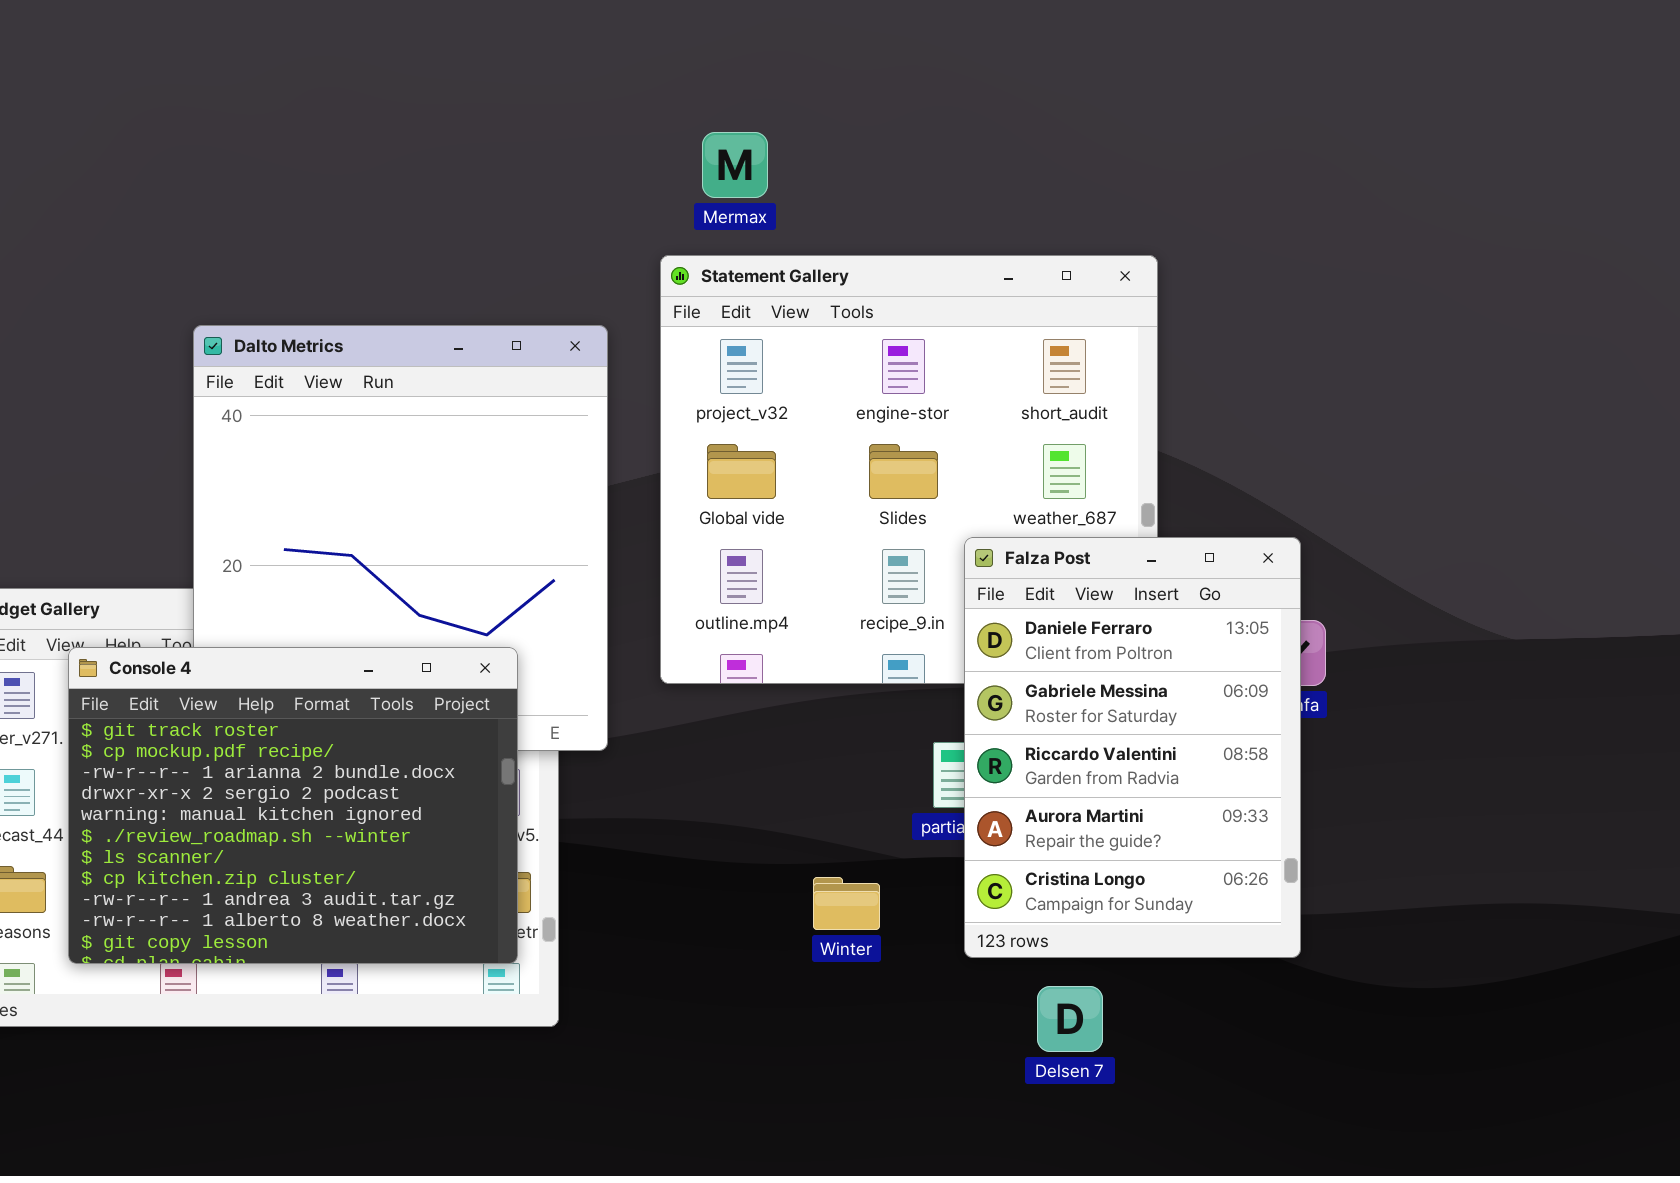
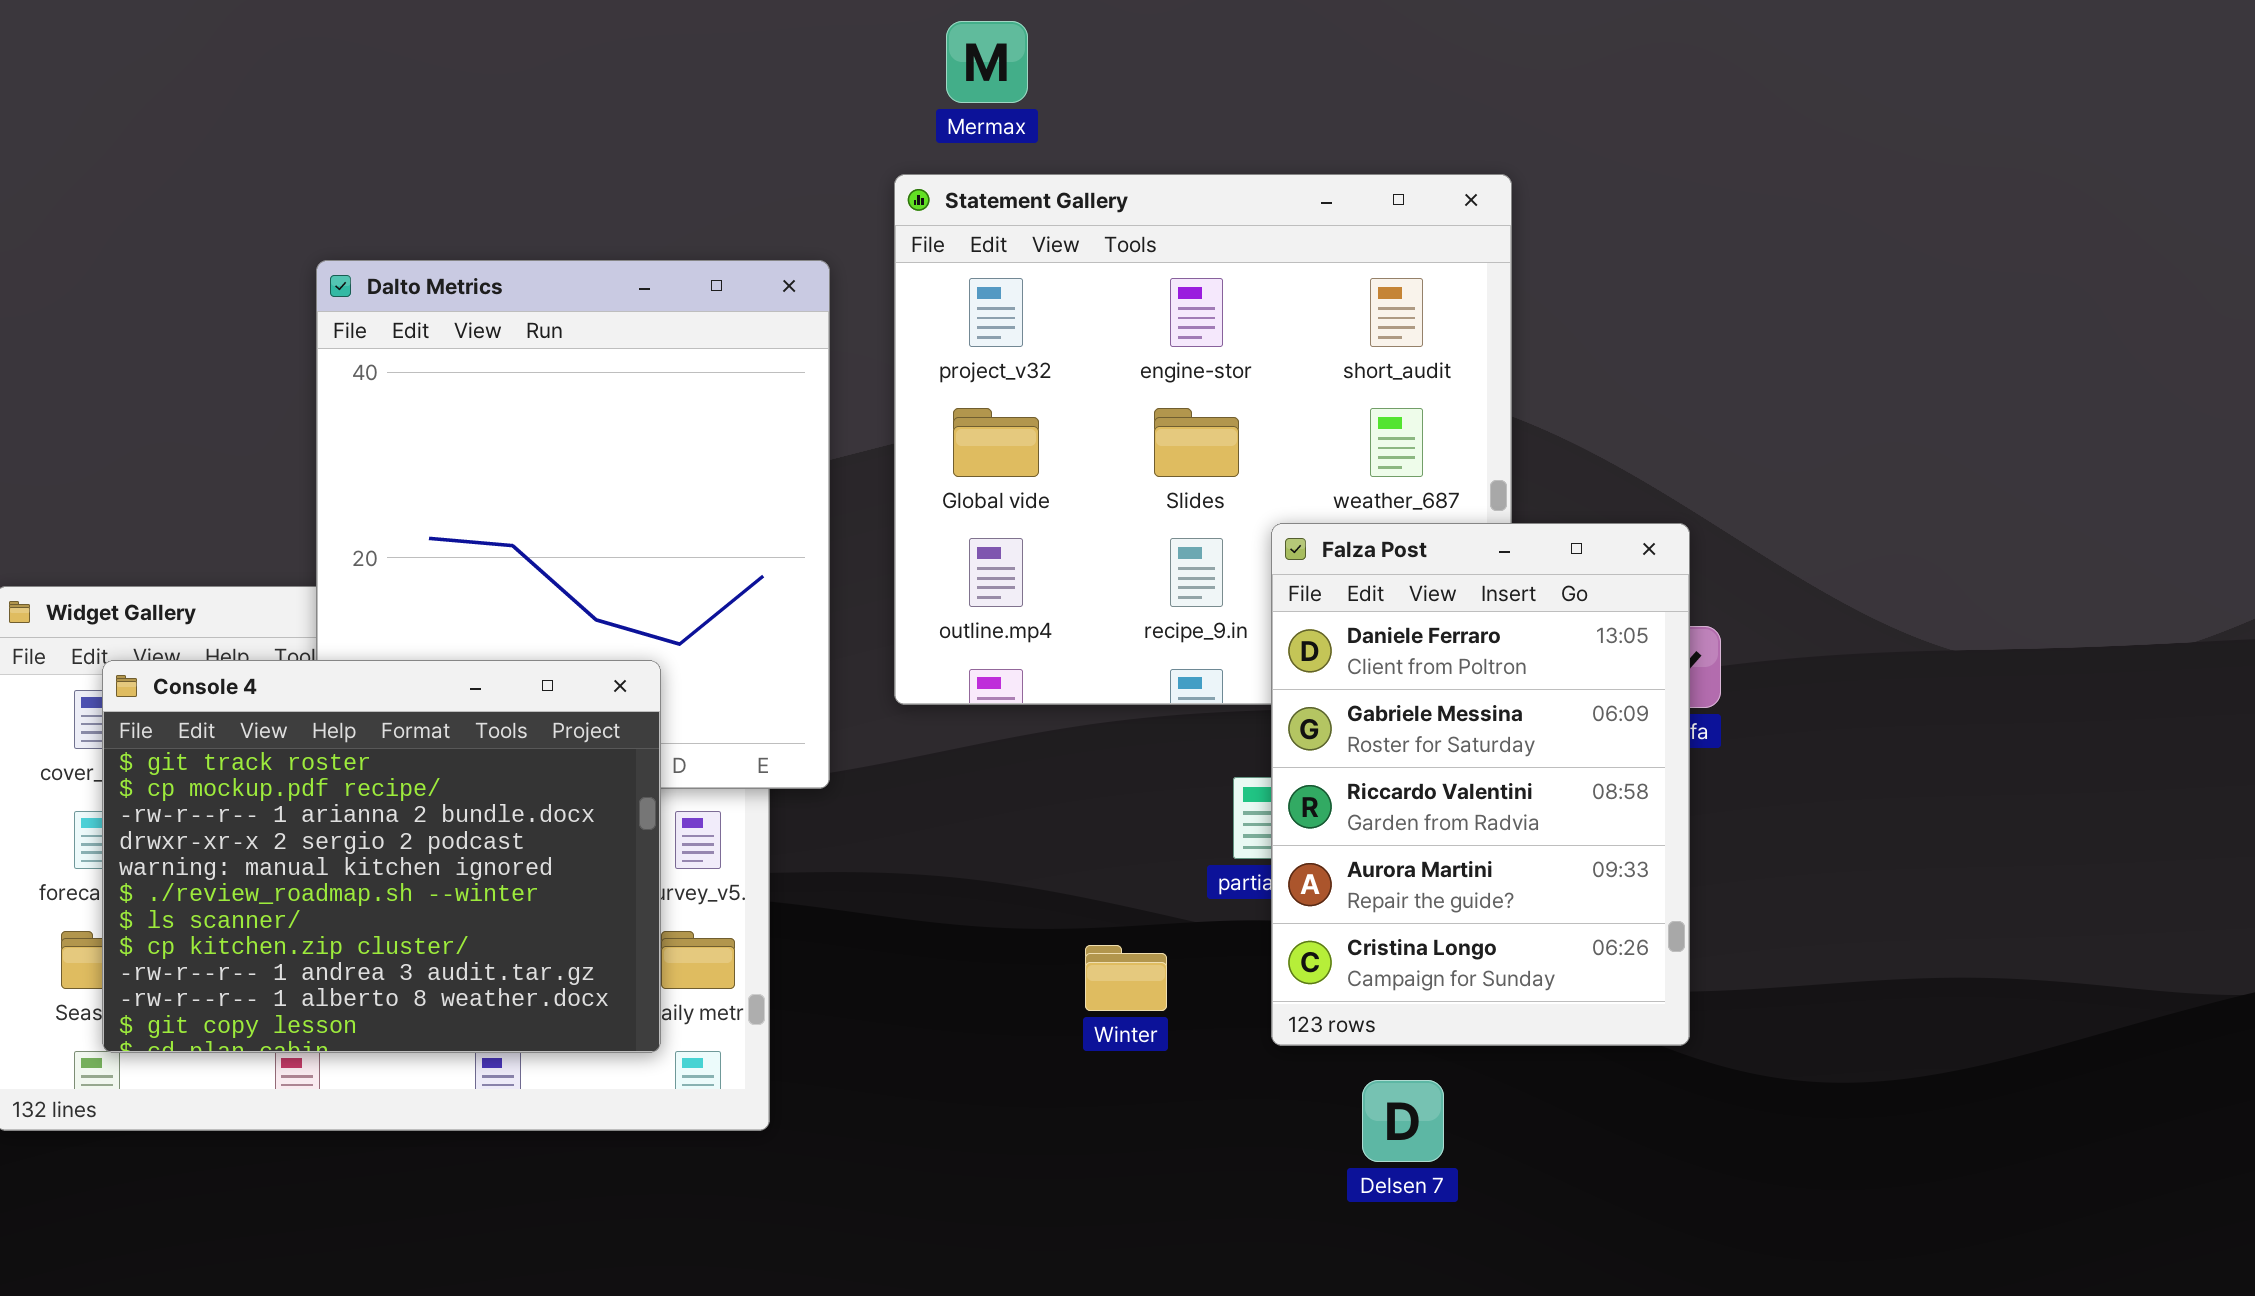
Console 4: [68,647,518,964] -> [102,660,661,1053], moved

